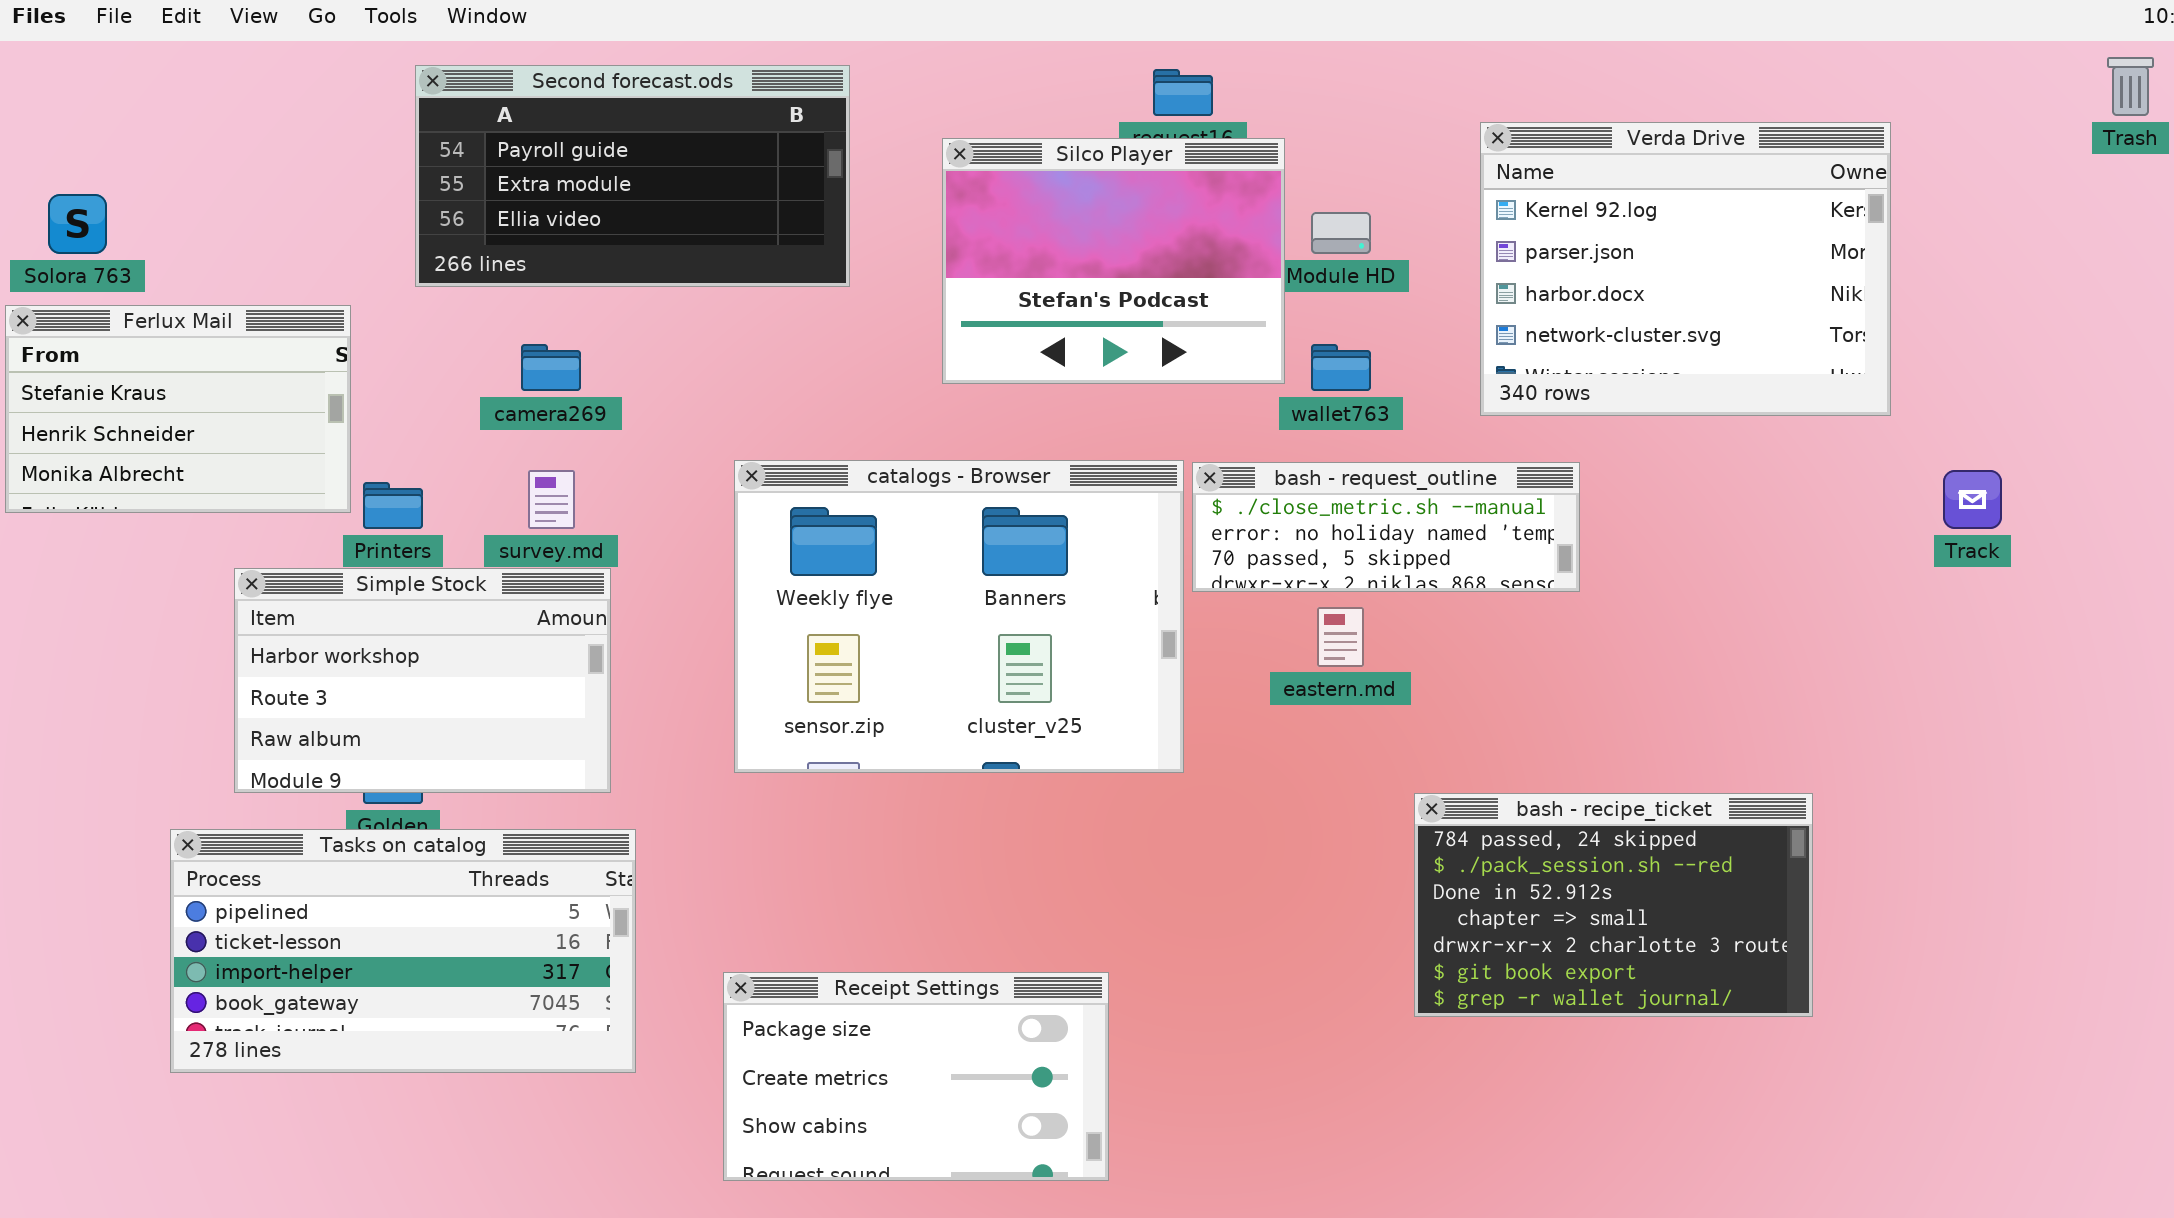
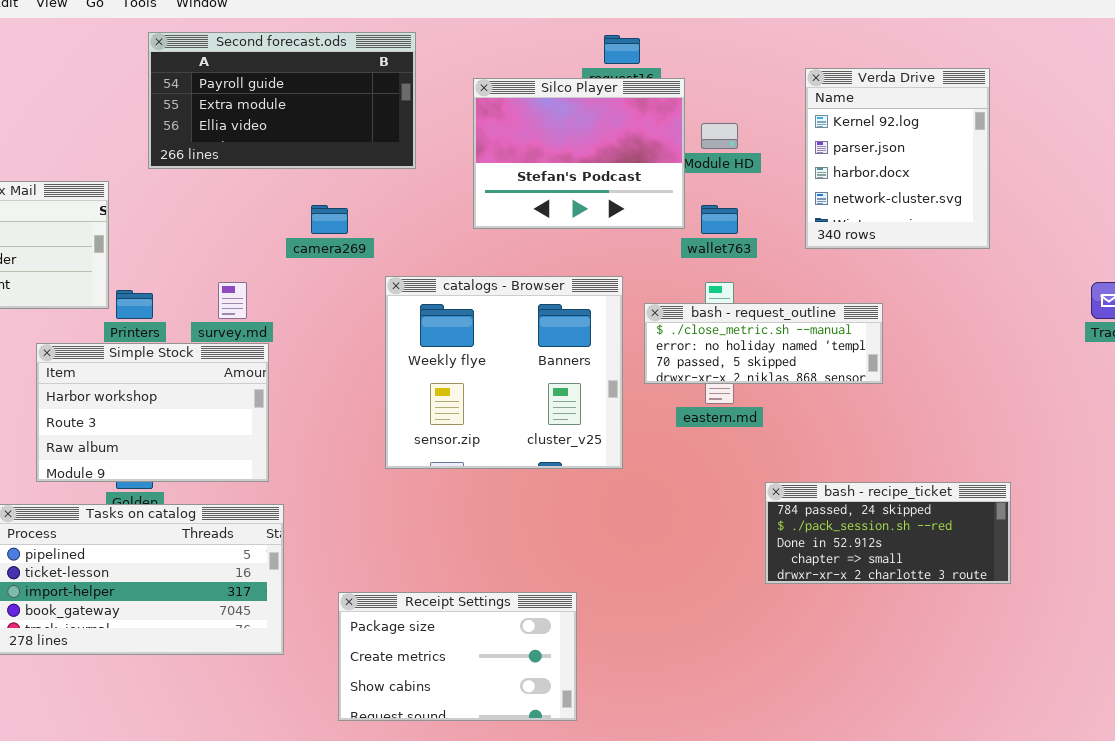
Verda Drive: [1480,122,1891,416] -> [805,68,990,249], resized
camera269: [521,344,581,391] -> [311,205,348,234], moved
catalogs - Browser: [734,460,1184,773] -> [385,276,623,469], resized
bash - request_outline: [1192,462,1580,592] -> [644,303,883,384], moved
bash - recipe_ticket: [1414,793,1813,1017] -> [765,482,1011,584], resized

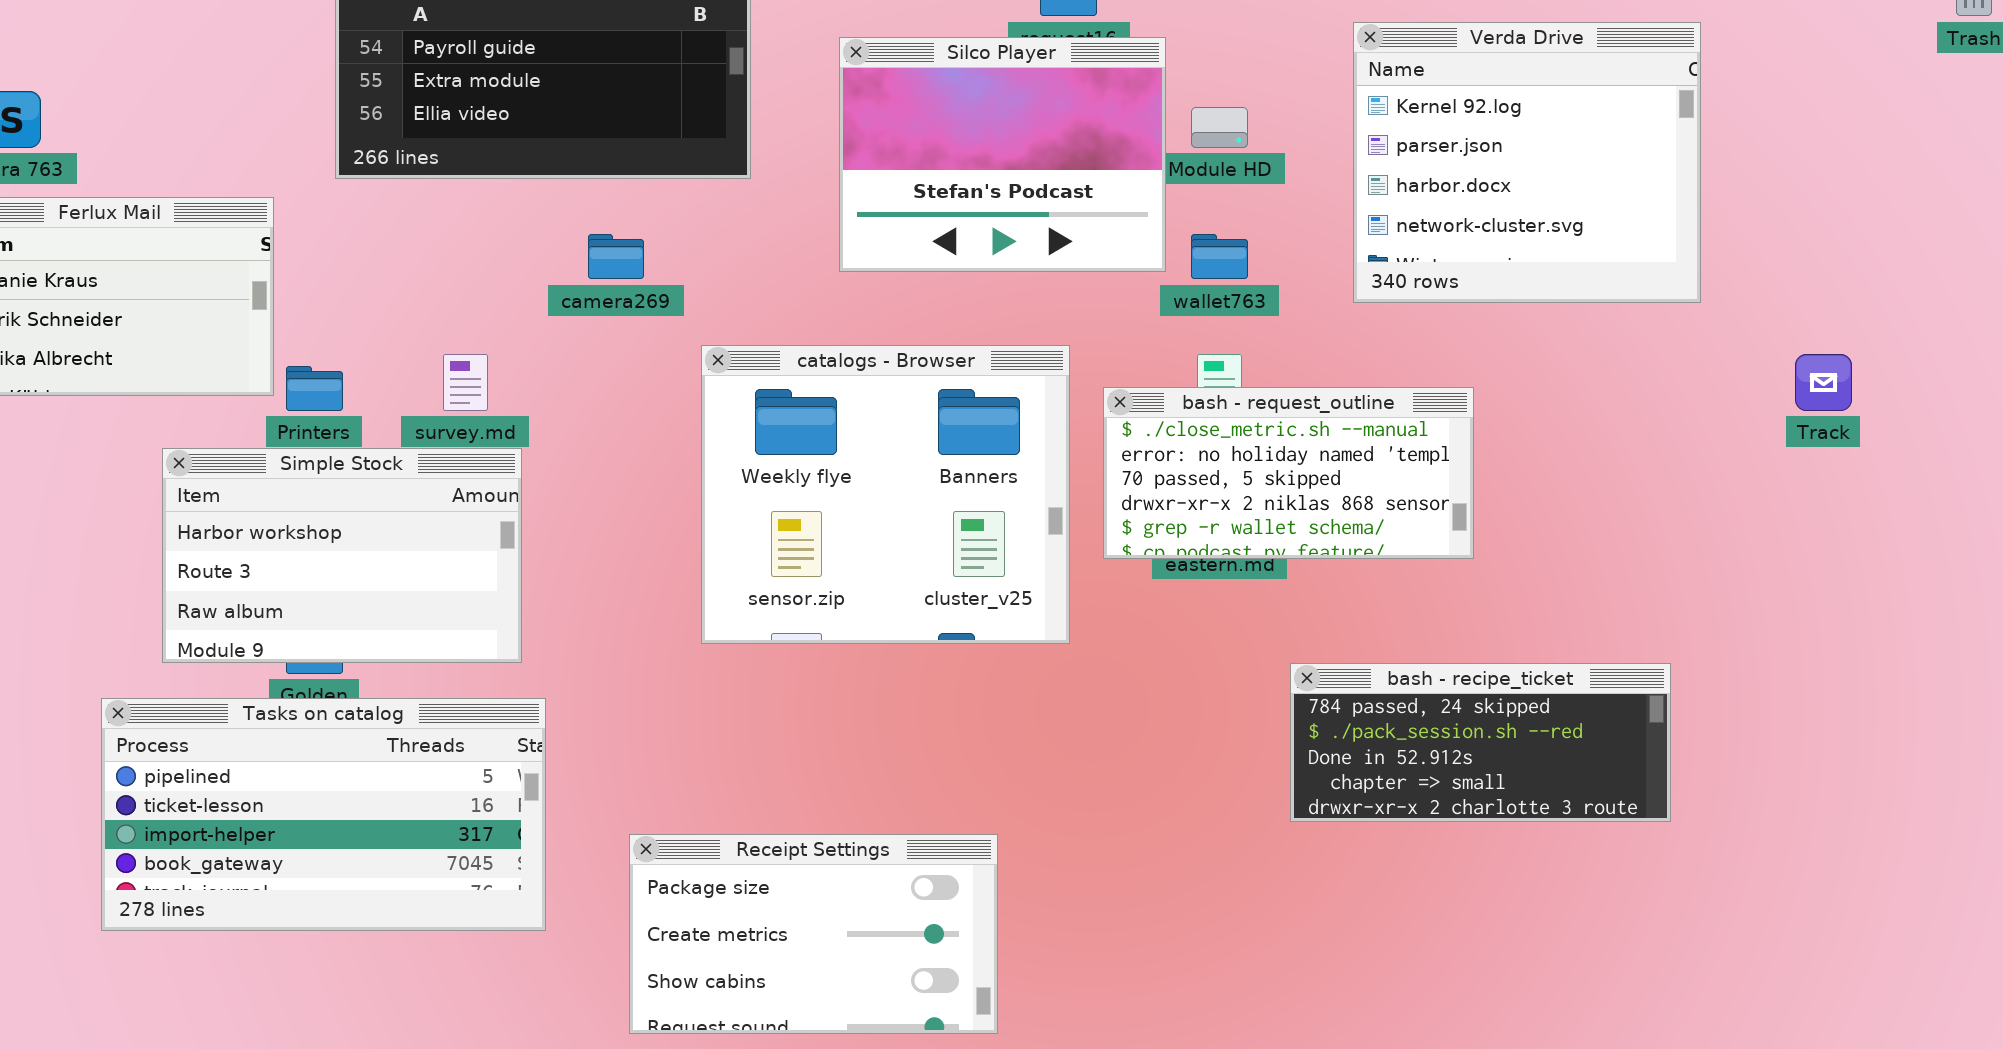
Verda Drive: [805,68,990,249] -> [1353,22,1701,303], resized
bash - request_outline: [644,303,883,384] -> [1103,387,1474,559], resized

